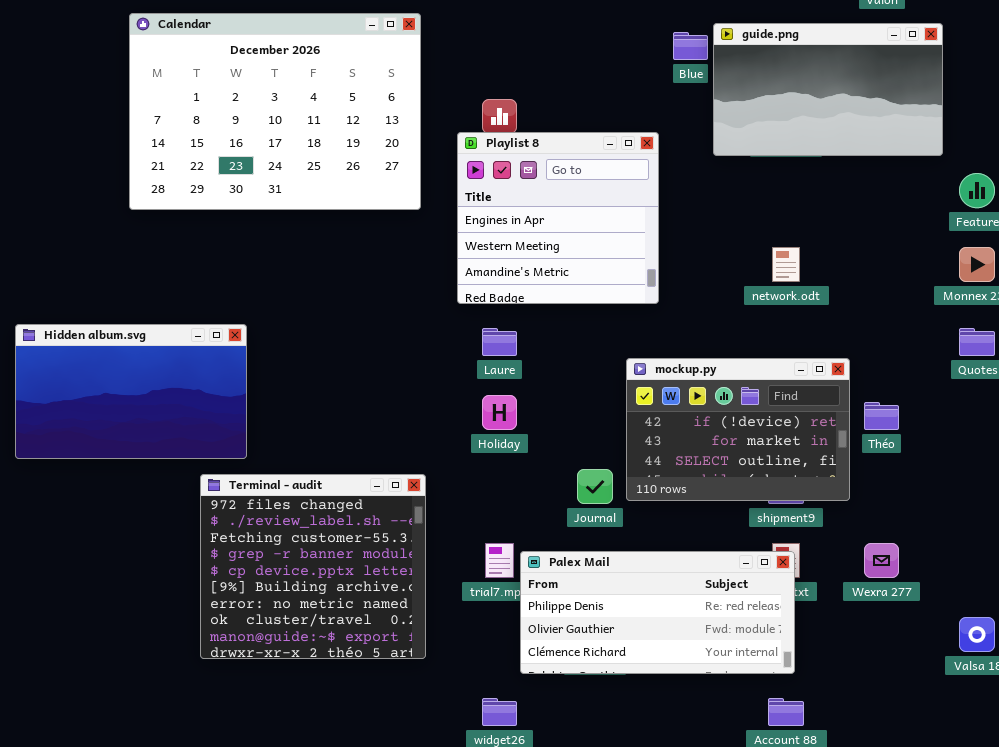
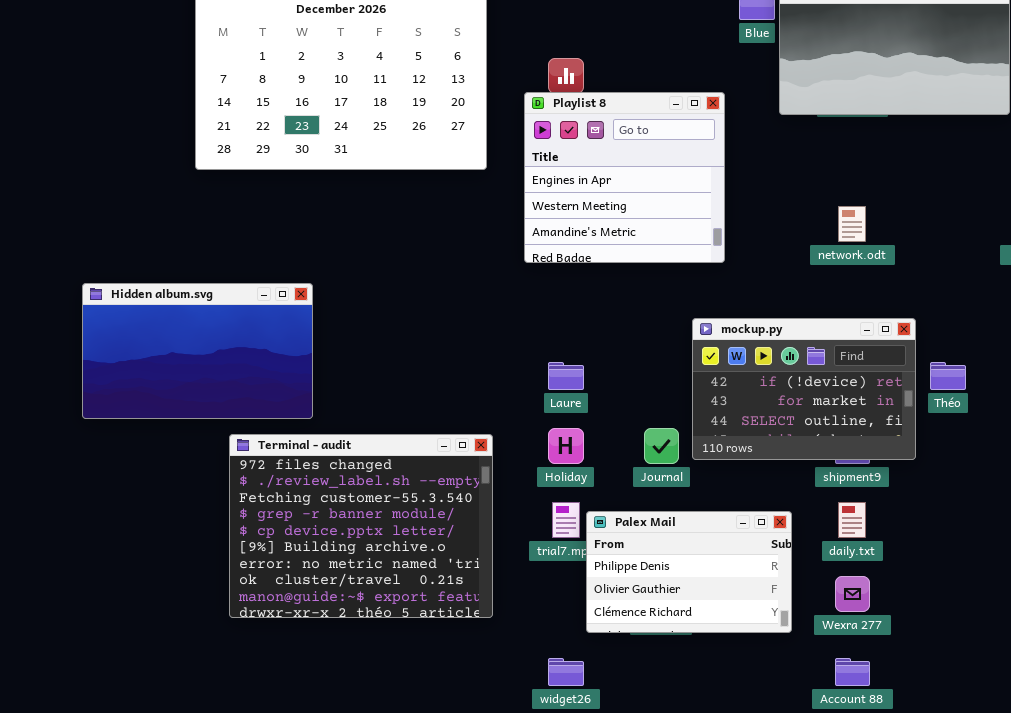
Laure: [482,328,517,356] -> [548,362,584,390], moved
Holiday: [482,395,517,430] -> [548,428,584,464], moved
Terminal - audit: [200,474,426,659] -> [229,434,493,618], resized
Wexra 277: [864,543,899,578] -> [835,576,870,612], moved
Palex Mail: [520,551,795,674] -> [586,511,792,633], resized

